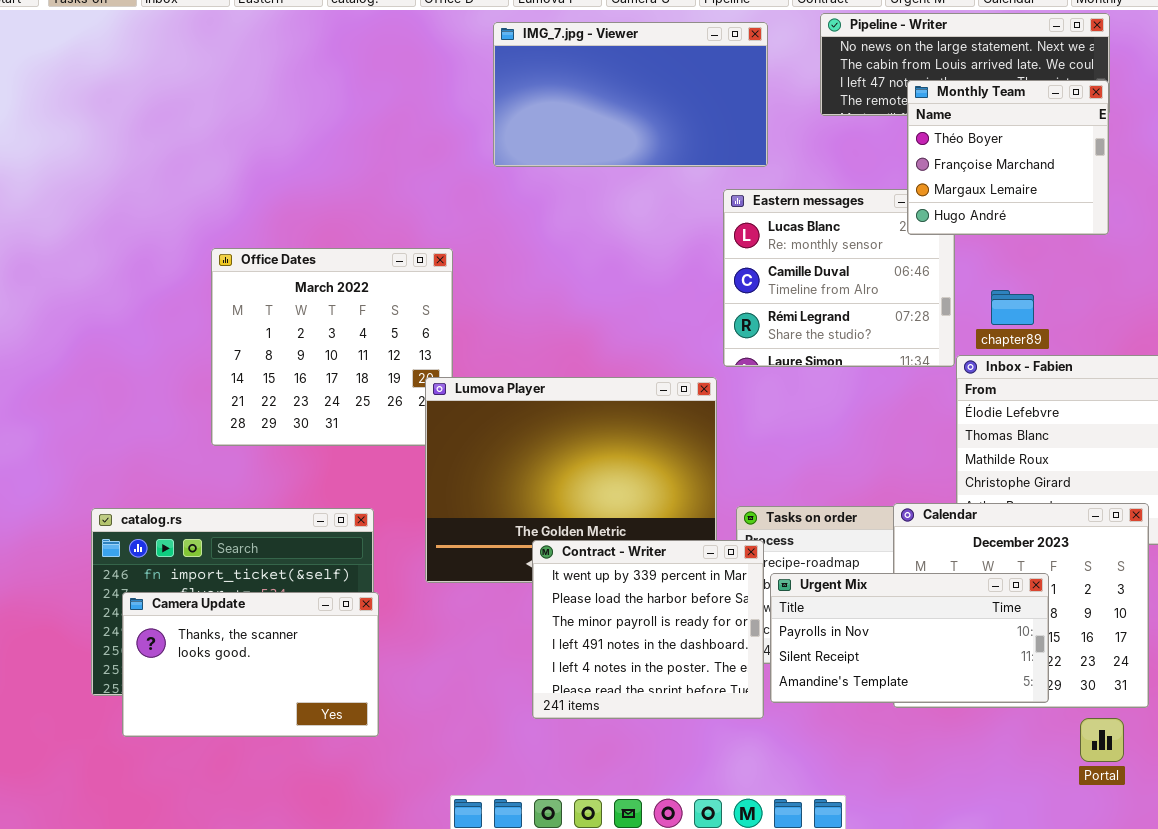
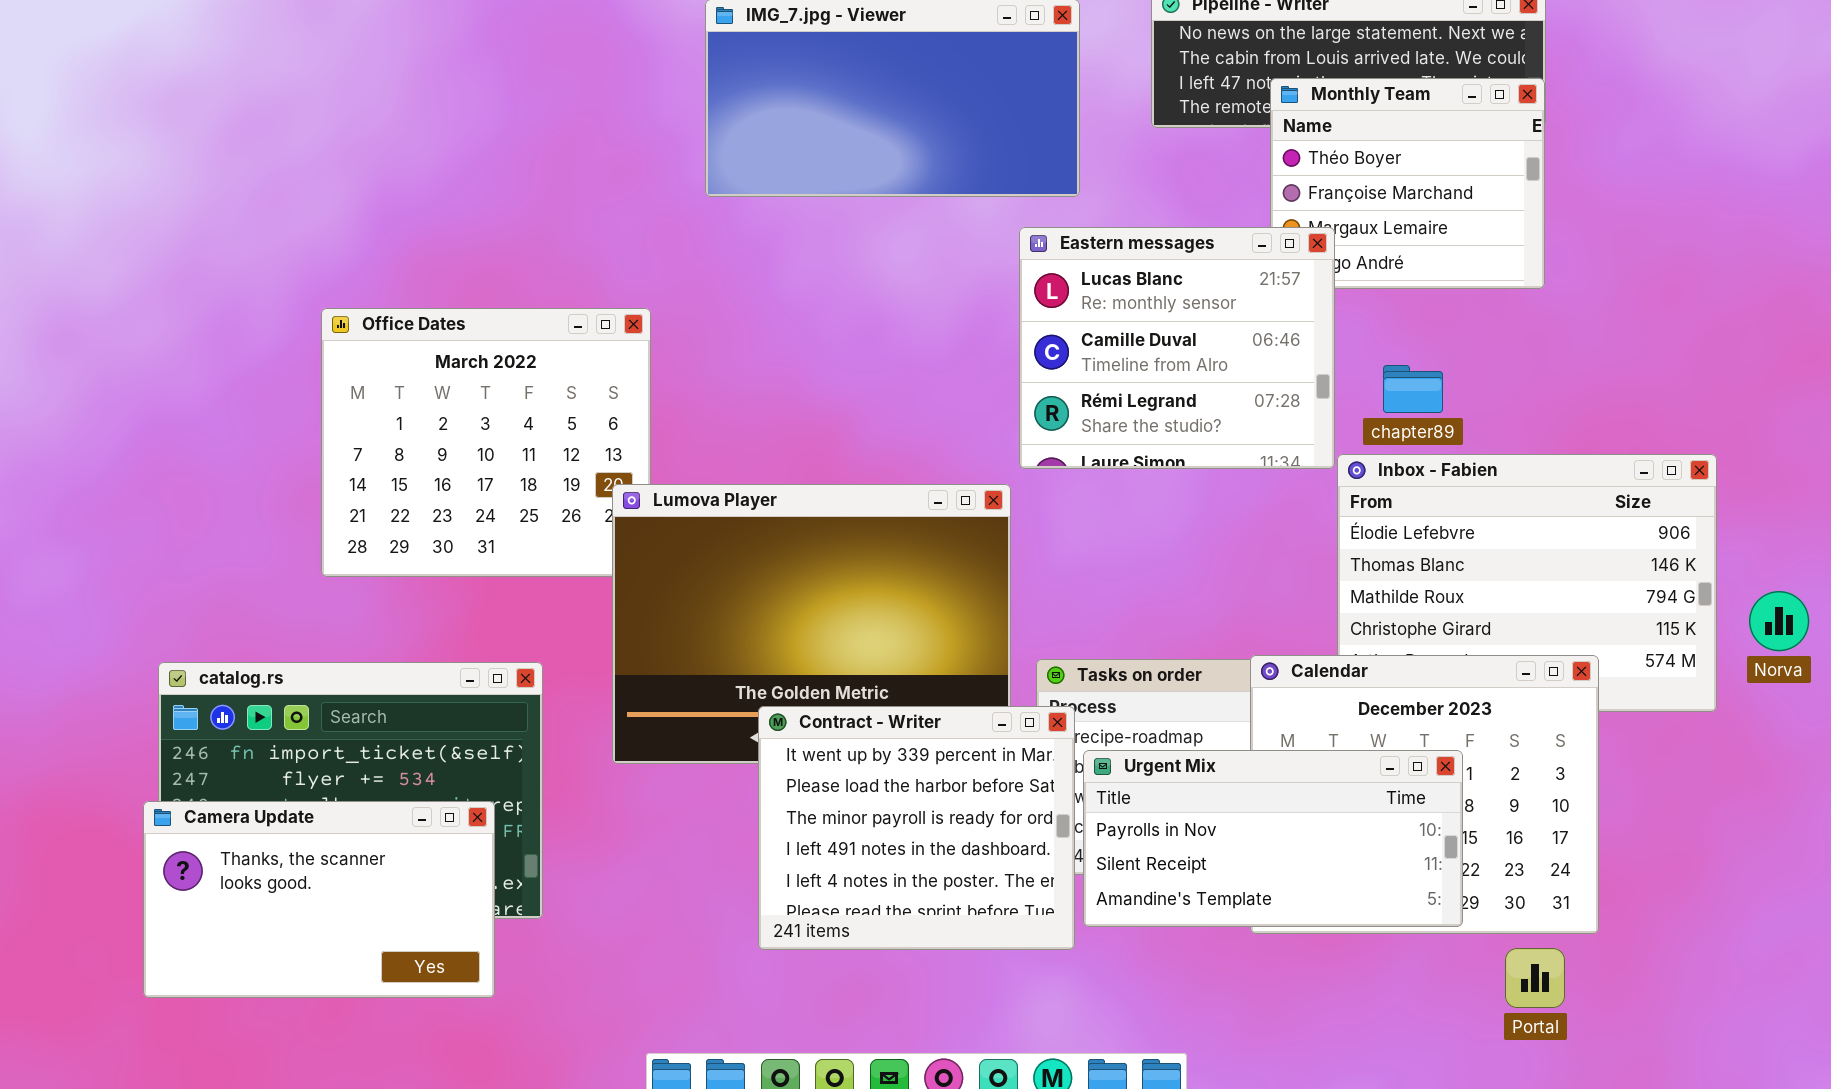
Eastern messages: [723,189,955,367] -> [1019,227,1335,469], raised
Camera Update: [122,592,379,737] -> [143,801,495,998], moved

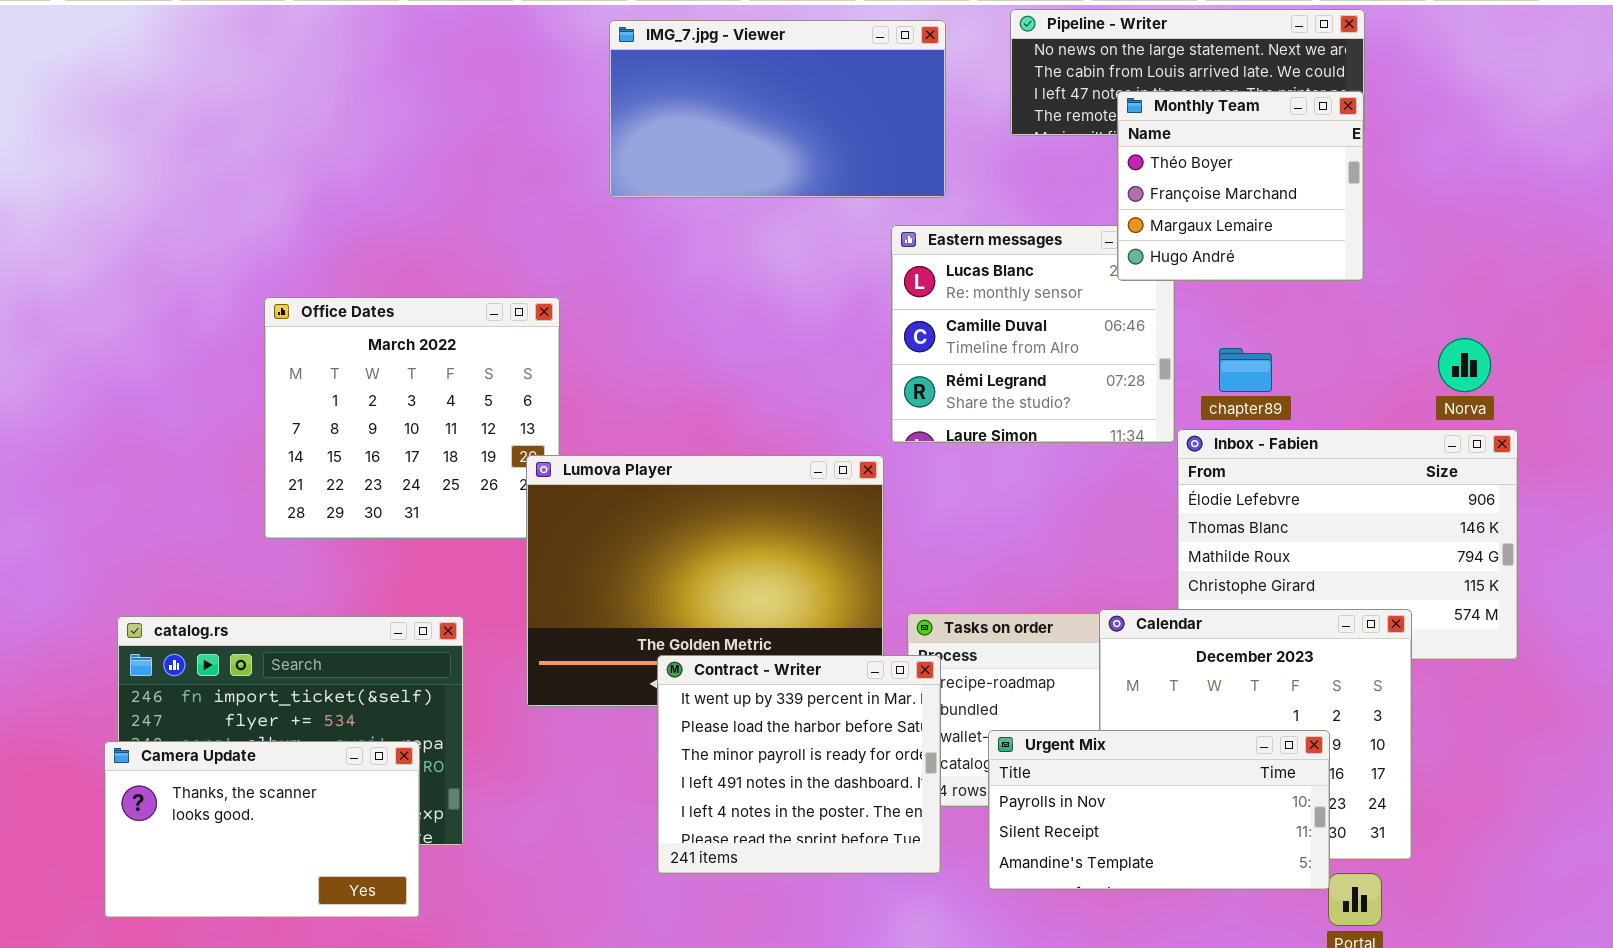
Monthly Team: [1270,78,1545,289] -> [1117,91,1364,281], raised
Norva: [1749,591,1809,651] -> [1438,338,1491,392], moved
Urgent Mix: [1083,750,1463,927] -> [988,730,1330,890], moved

